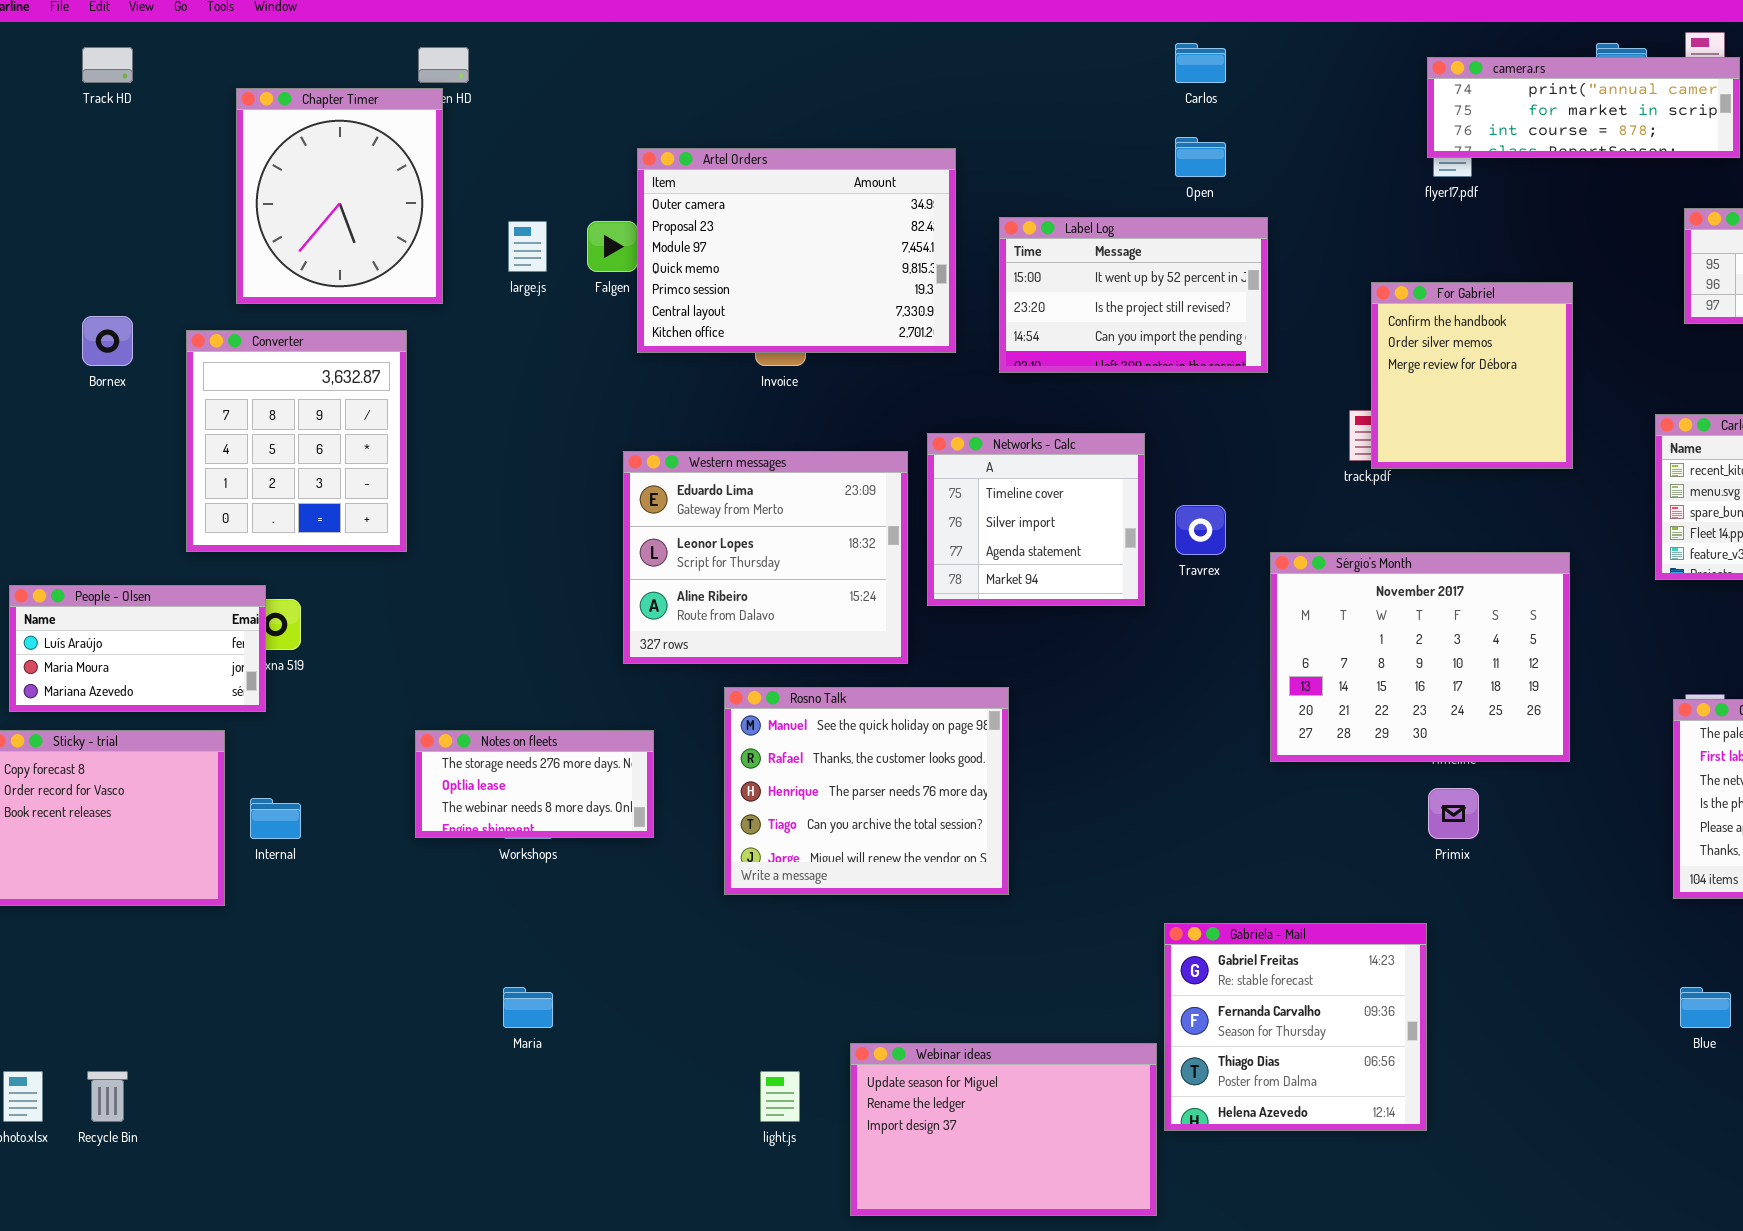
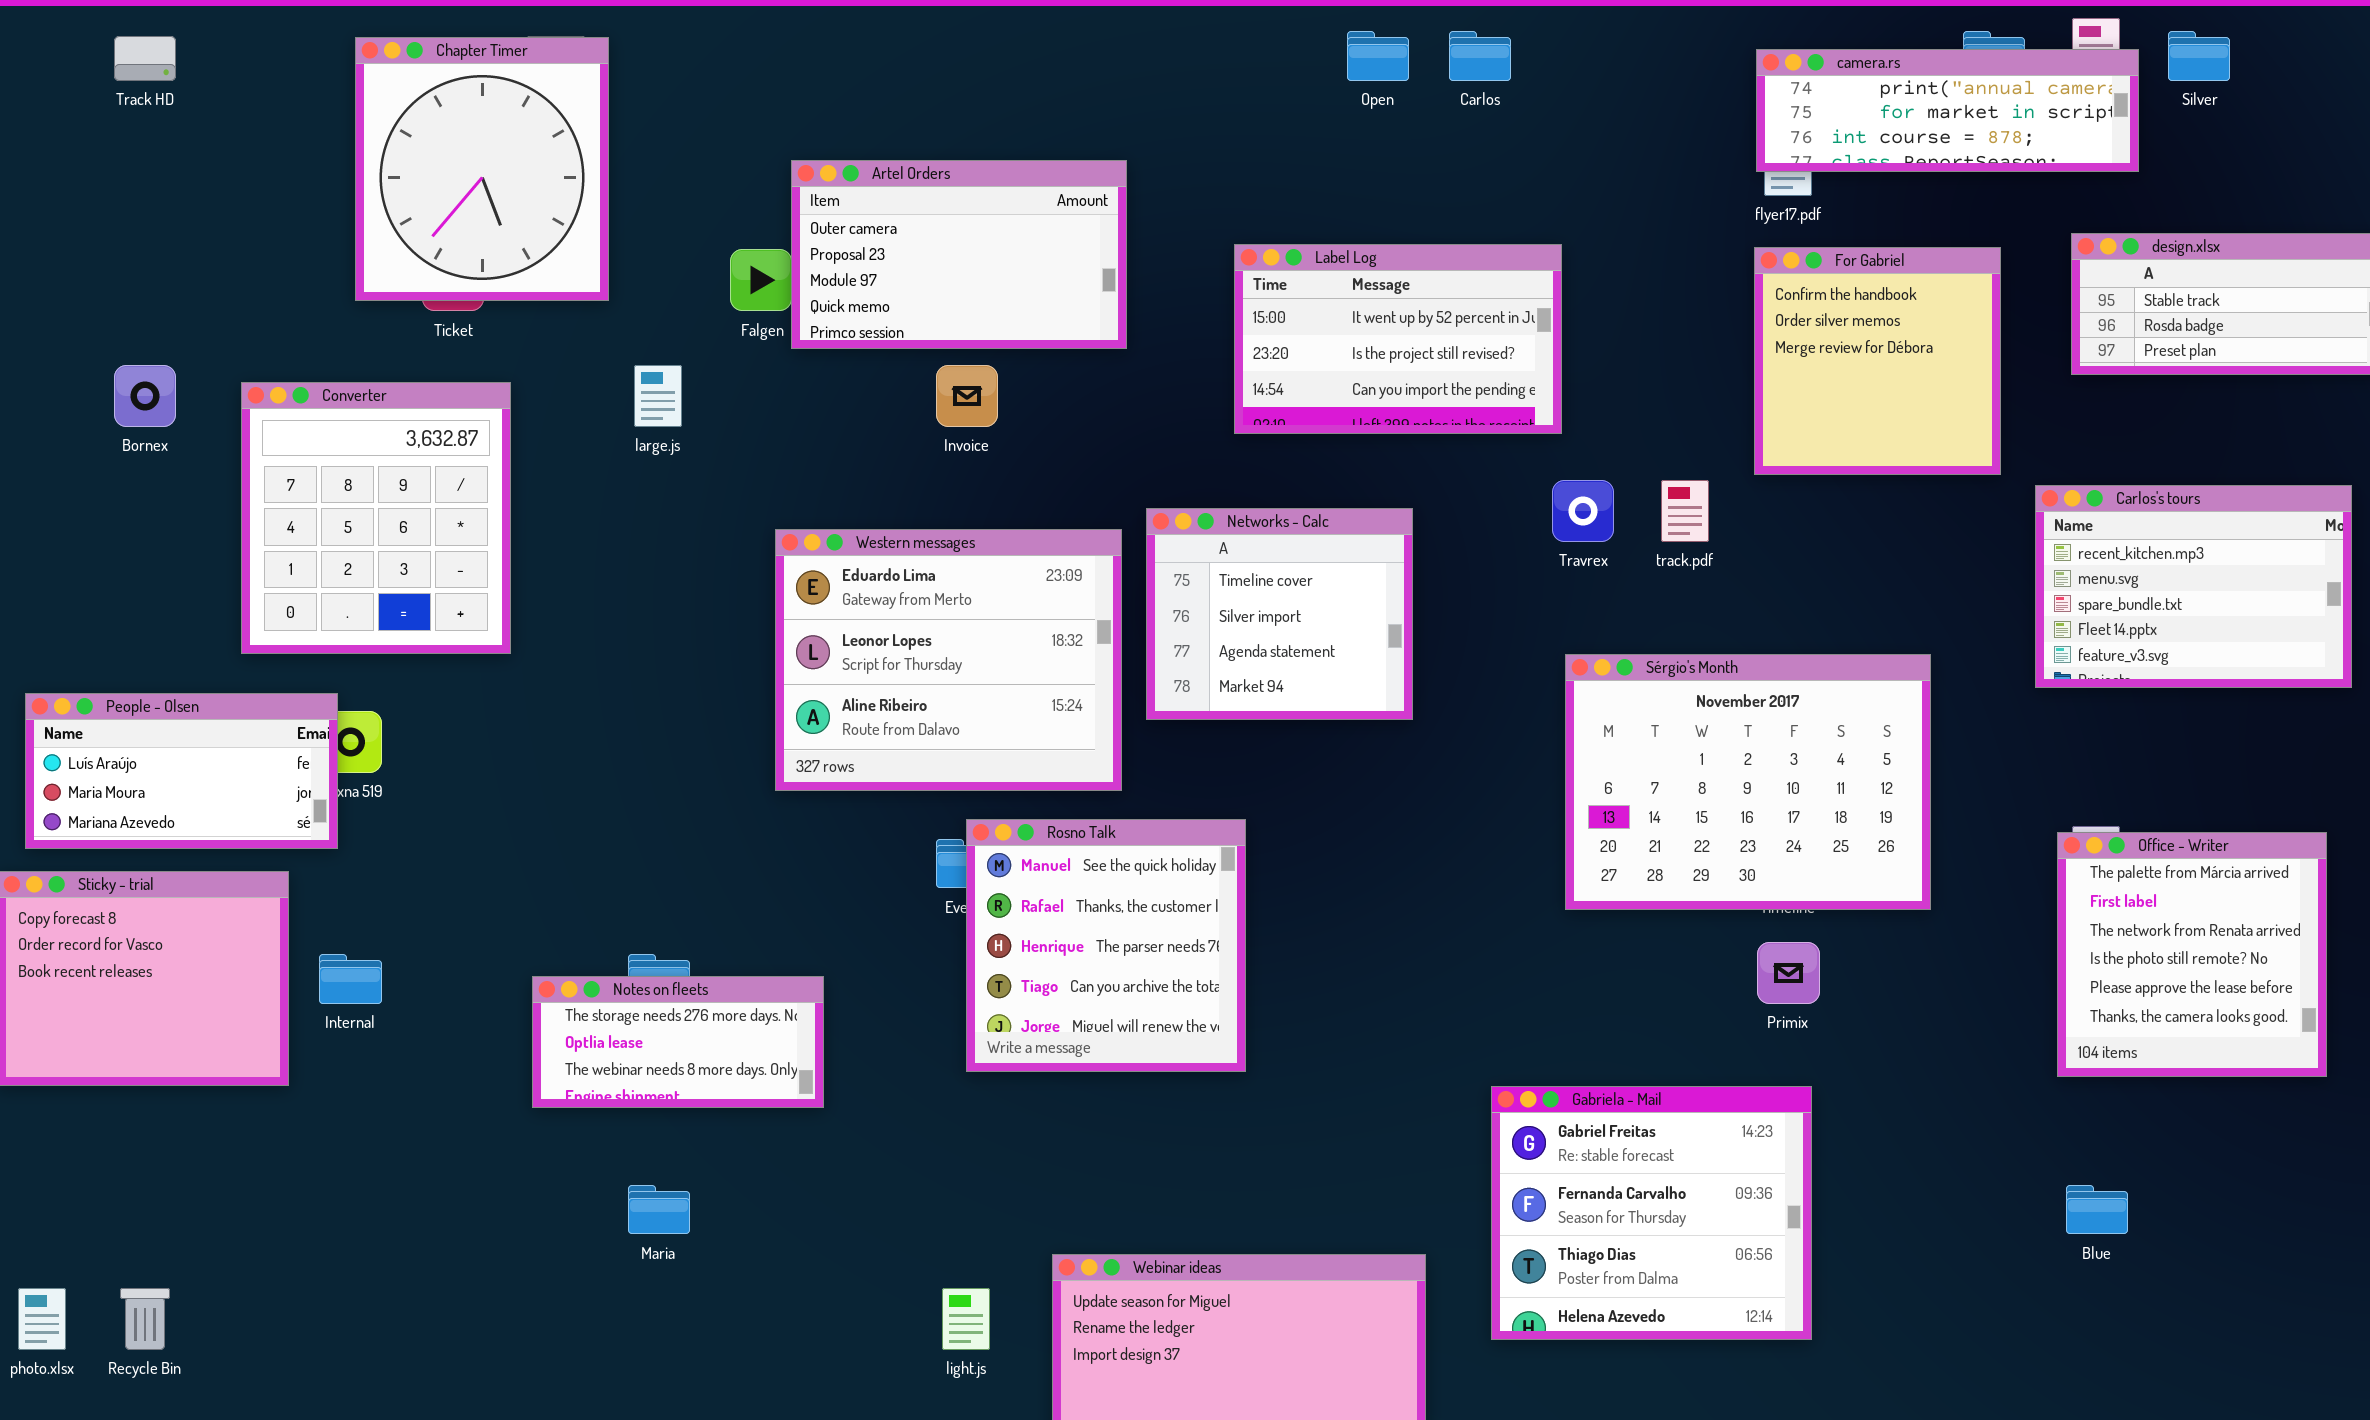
Chapter Timer: [236,88,443,304] -> [355,37,609,301], moved
Open: [1175,137,1226,177] -> [1347,31,1409,81], moved
Artel Orders: [637,148,956,353] -> [791,160,1127,349], resized
large.js: [508,221,547,272] -> [634,365,682,427], moved
For Gabriel: [1371,282,1573,469] -> [1754,247,2001,475], moved
Travrex: [1175,505,1226,555] -> [1552,480,1614,542], moved
Rosno Talk: [724,687,1009,895] -> [966,819,1246,1072], resized
Notes on fleets: [415,730,654,838] -> [532,976,824,1108], moved
Gabriela - Mail: [1164,923,1427,1131] -> [1491,1086,1812,1340], moved

